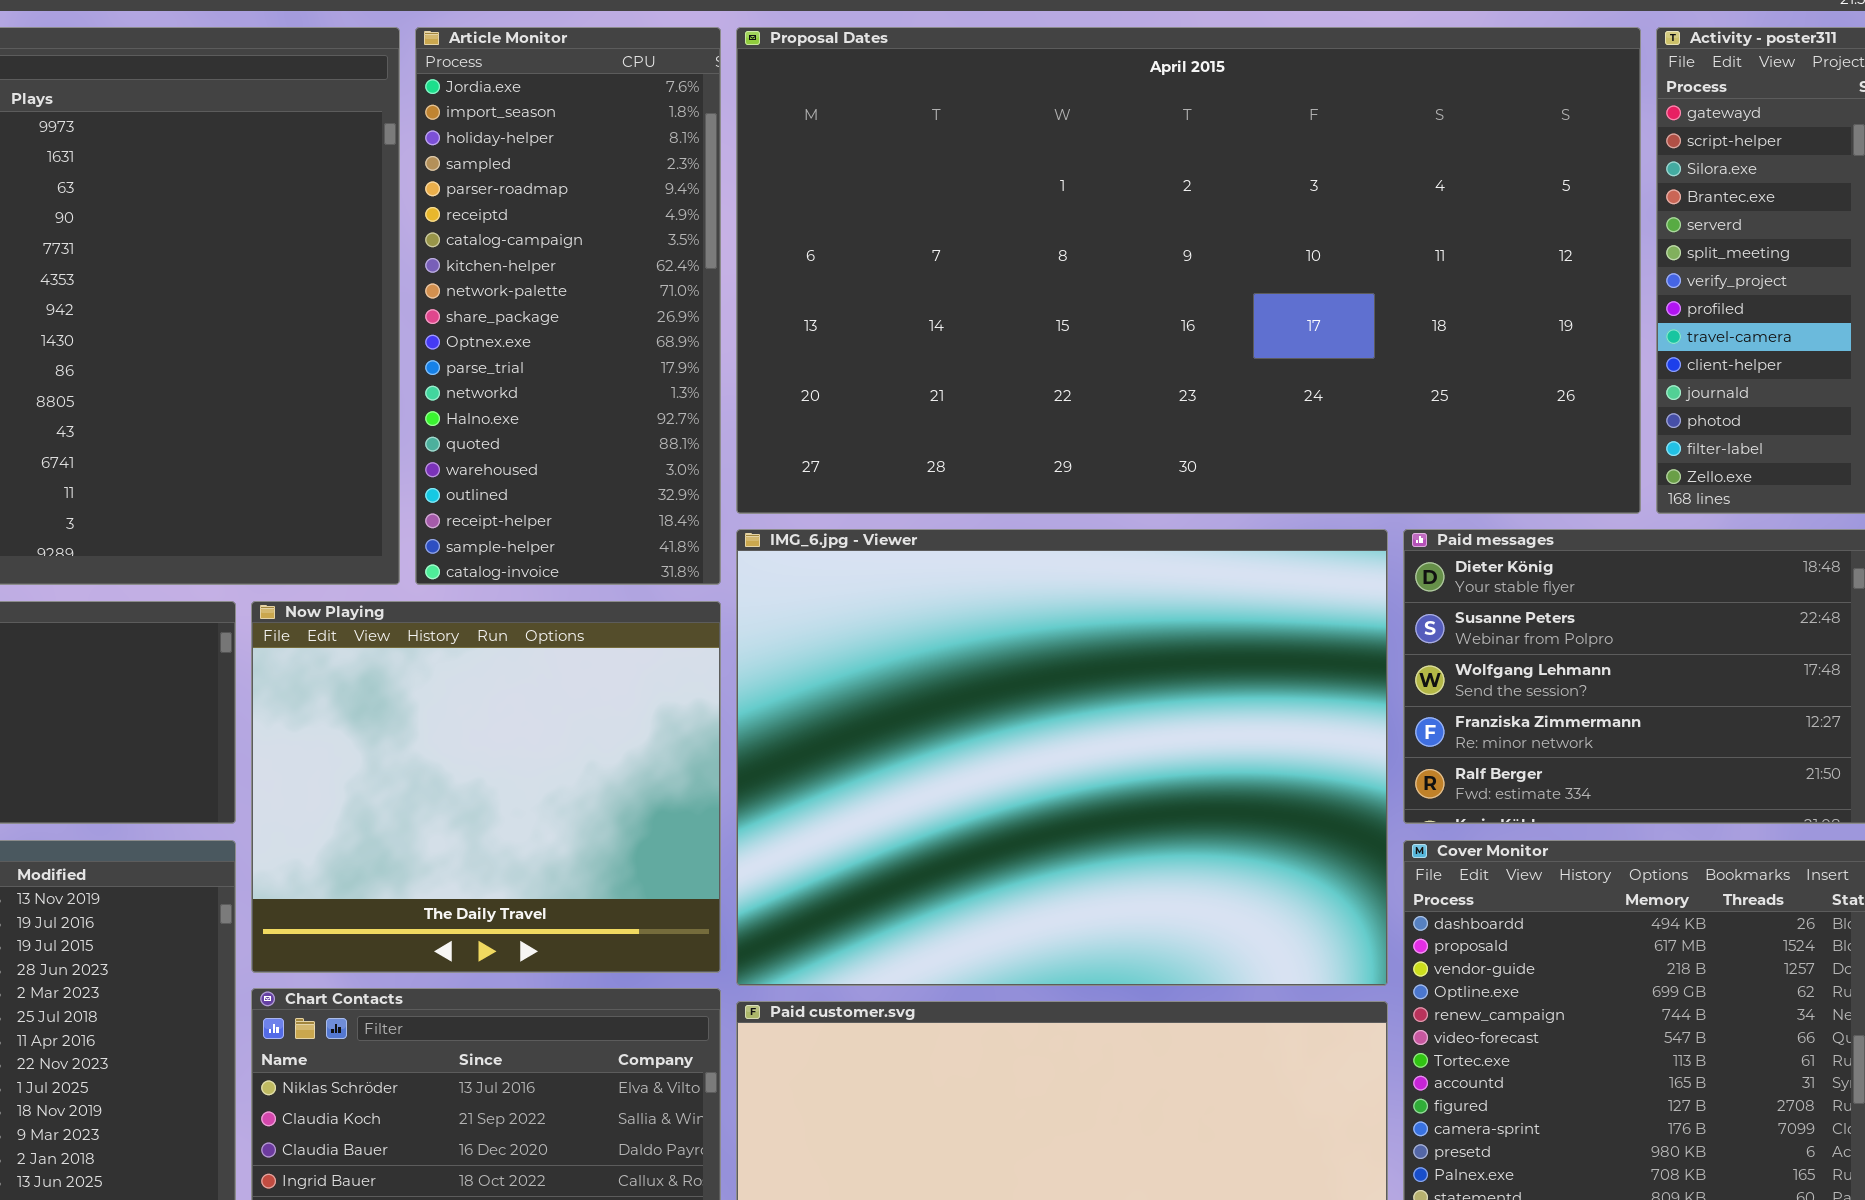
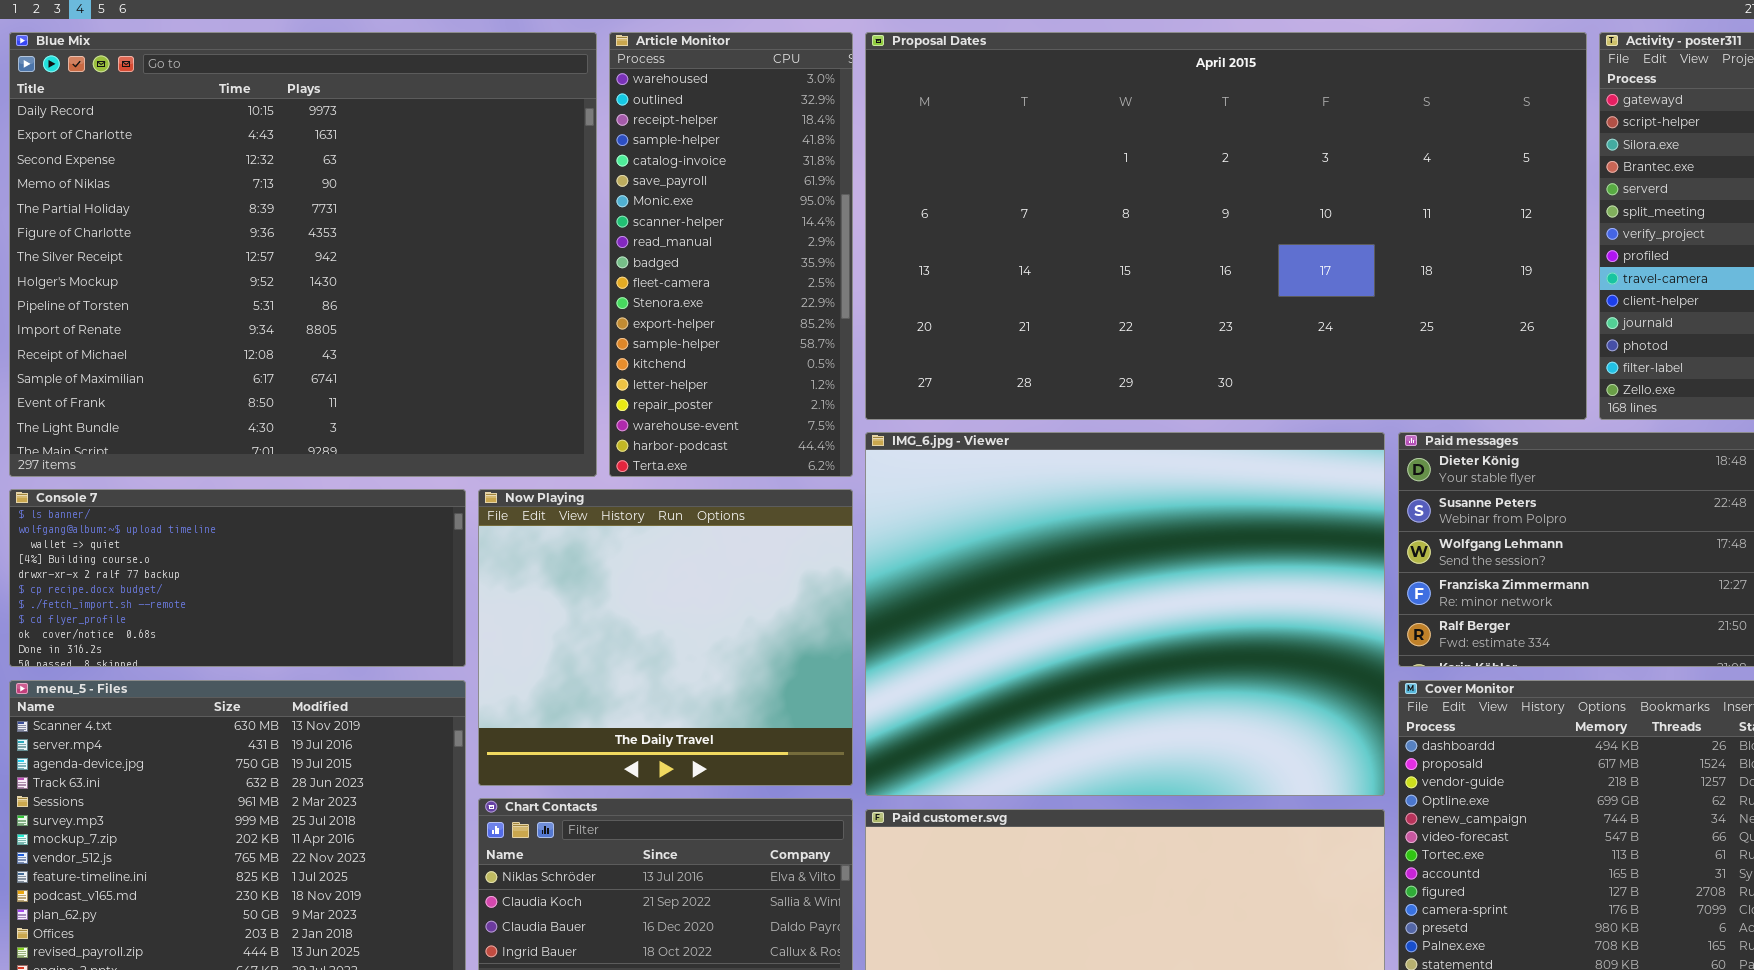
Article Monitor: [415,27,721,585] -> [609,32,853,477], scrolled down 15 rows

